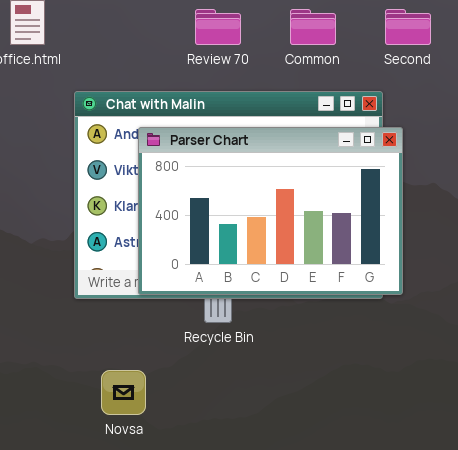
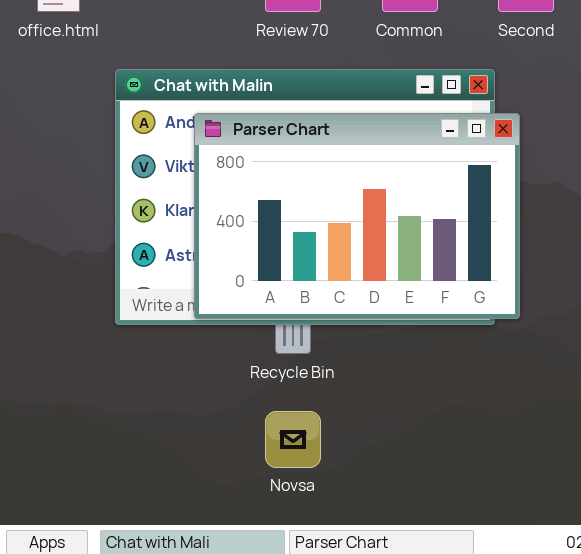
Novsa: [101,370,146,415] -> [265,411,321,468], moved

